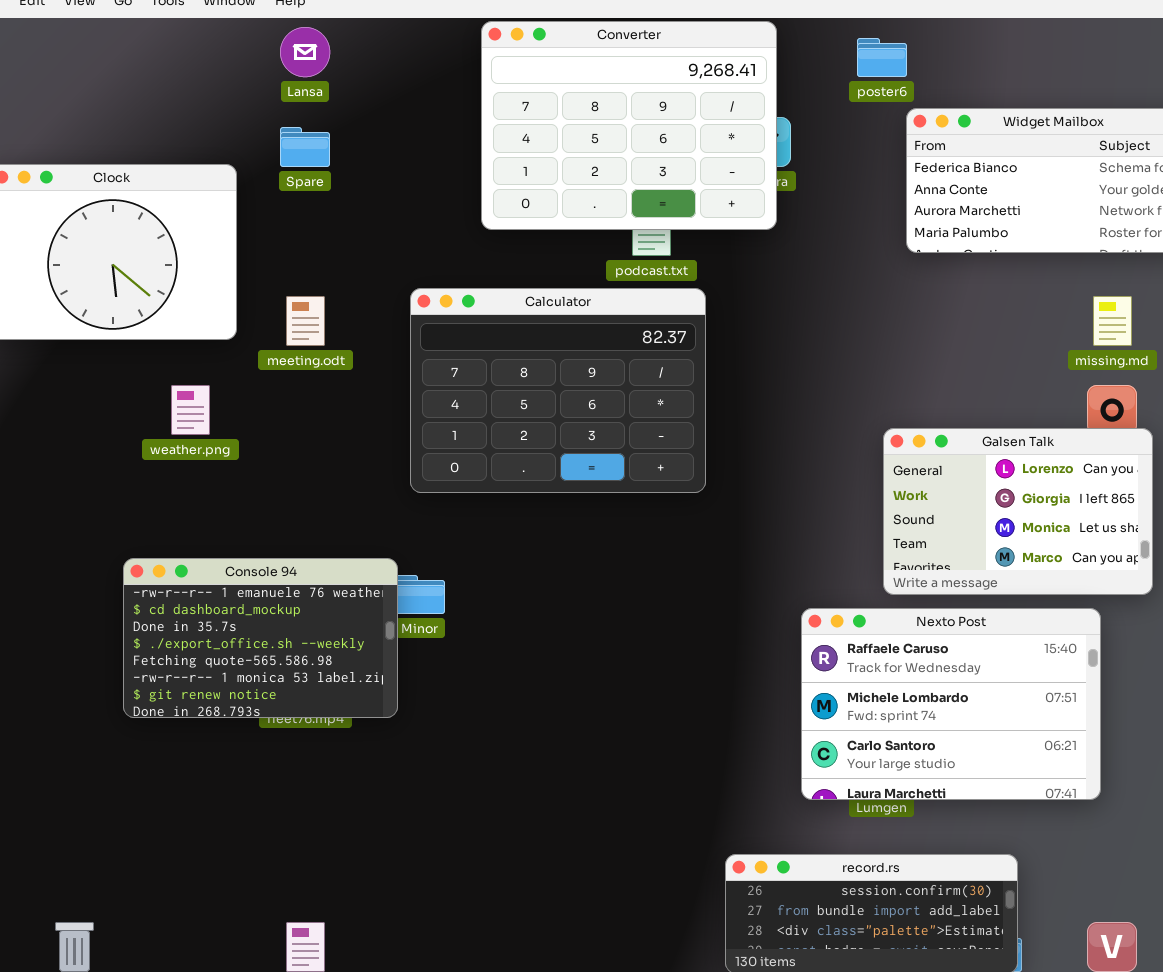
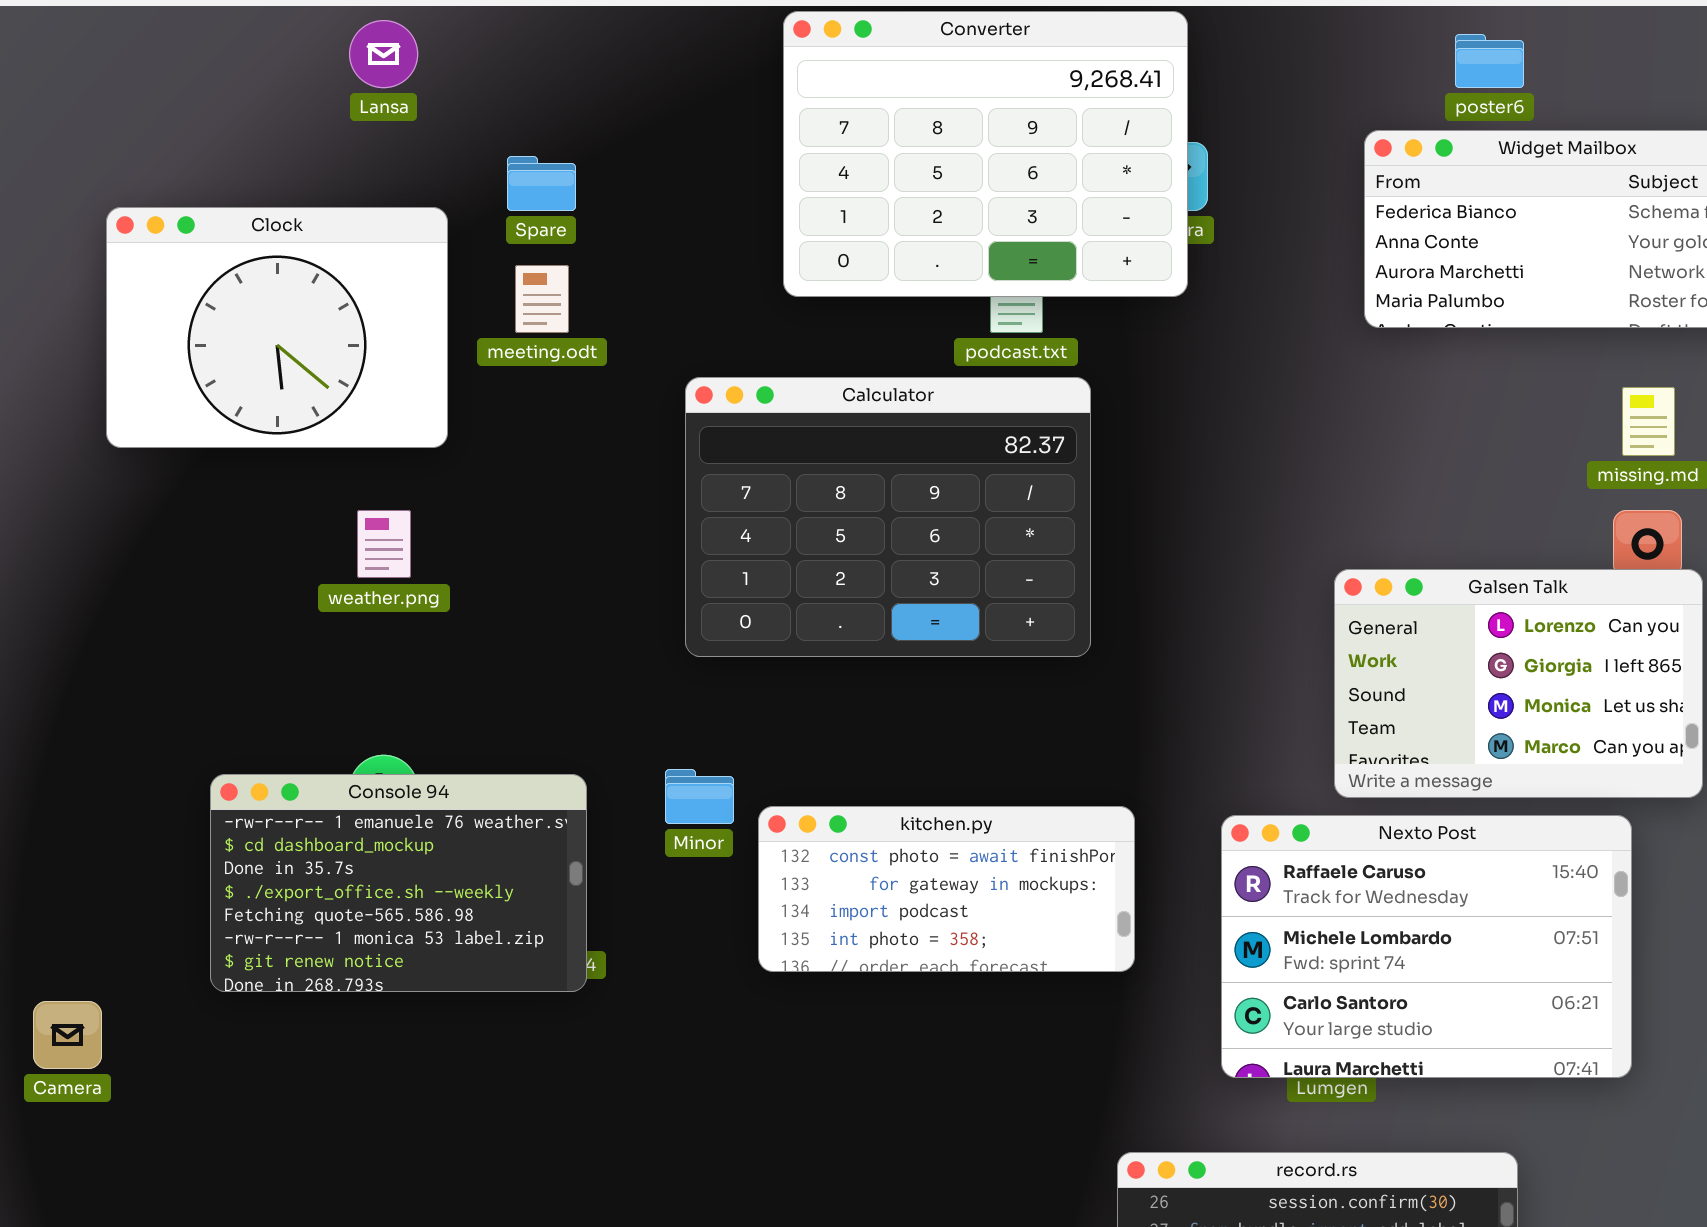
Lansa: [280,27,330,77] -> [349,20,418,88], moved
poster6: [857,38,907,77] -> [1455,34,1524,88], moved
meeting.odt: [286,296,325,346] -> [515,265,569,333], moved
Console 94: [123,558,398,718] -> [210,774,587,992], moved
kitchen.py: none -> [758,806,1135,972], opened

